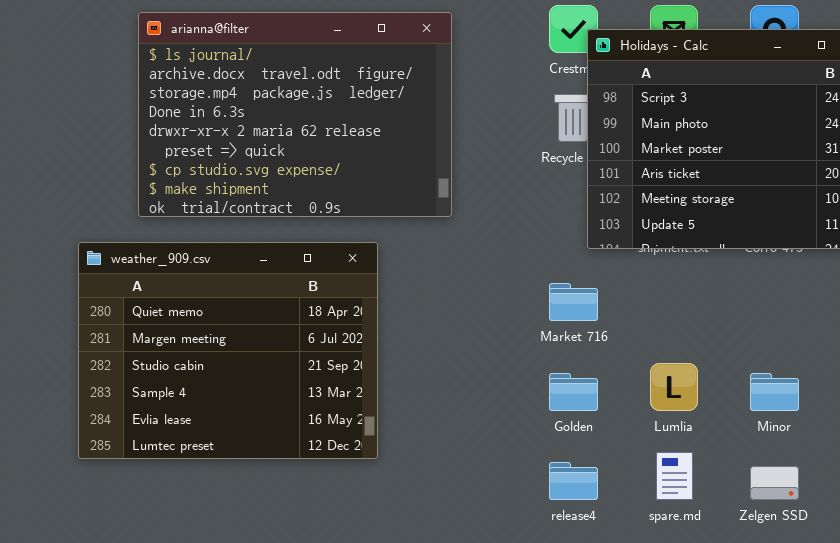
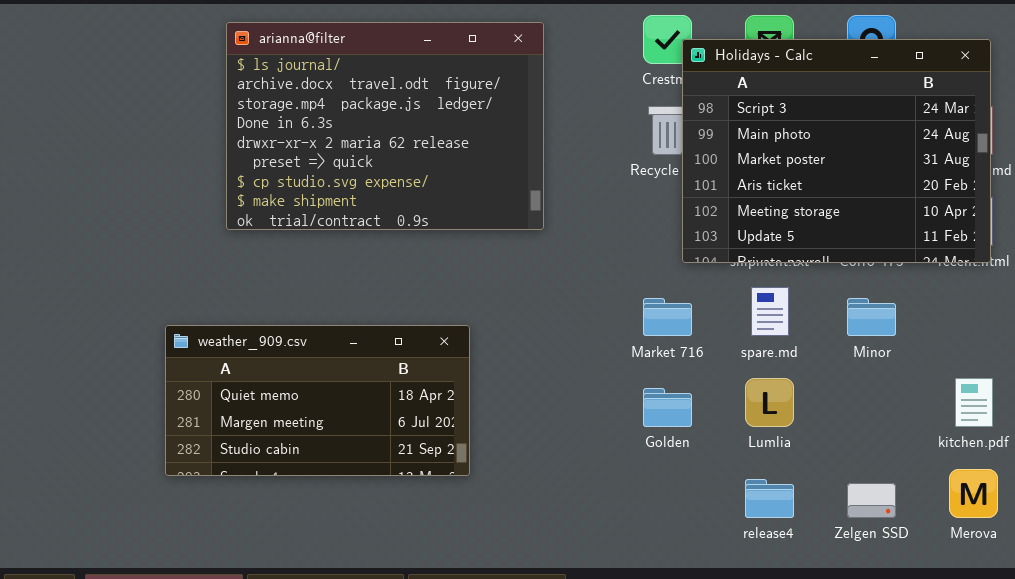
weather_909.csv: [78,242,378,459] -> [165,325,470,476], resized
Minor: [750,373,799,411] -> [847,298,896,336], moved
spare.md: [656,452,693,500] -> [751,287,789,336], moved
release4: [549,462,598,500] -> [745,479,794,518], moved

